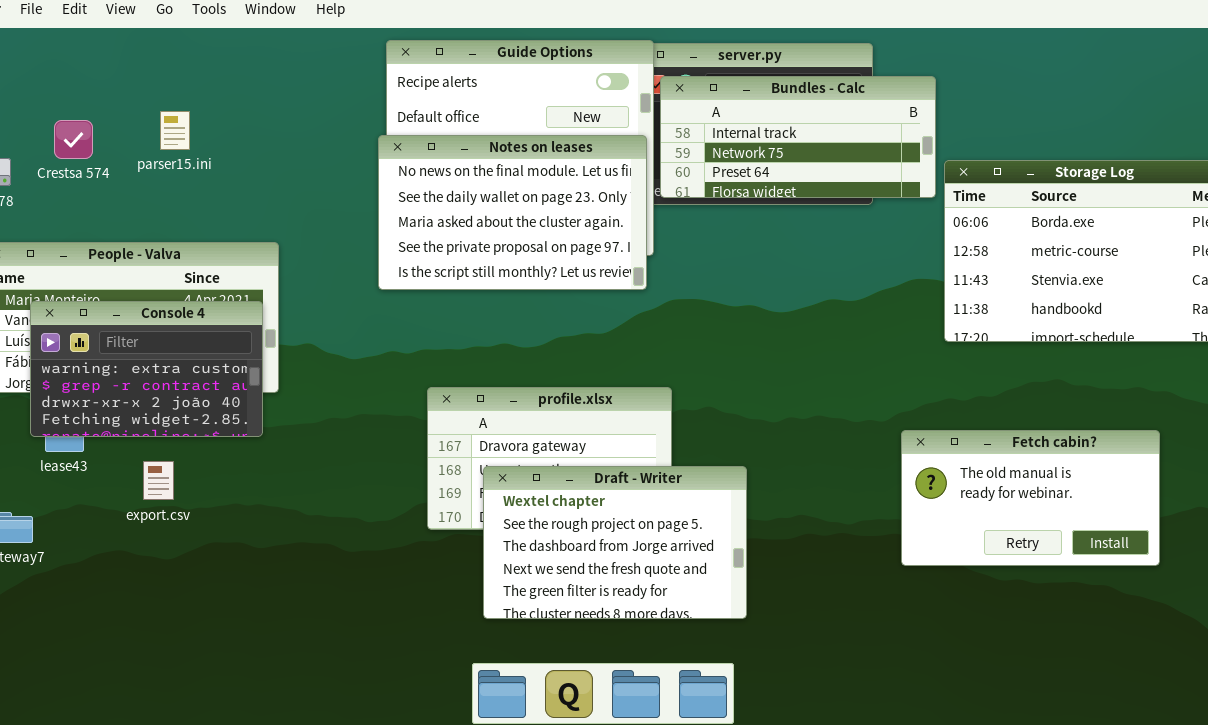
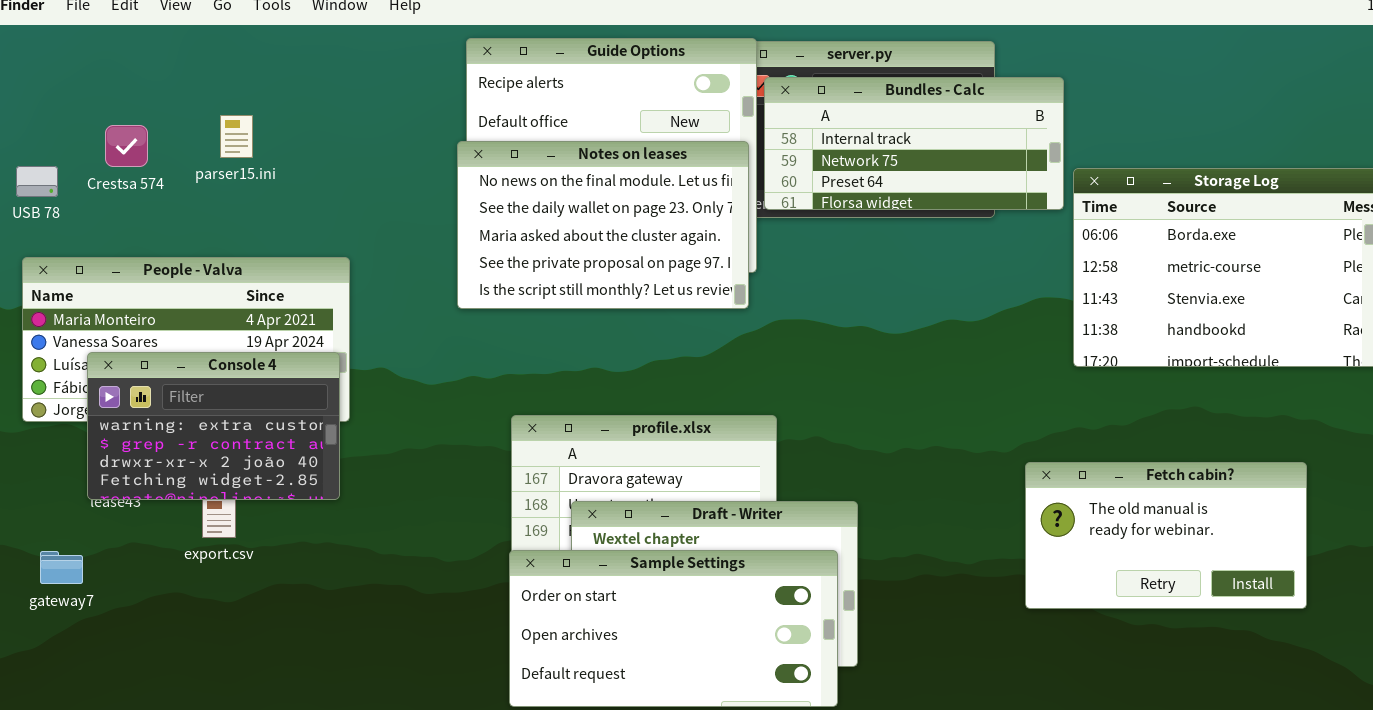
Console 4: [30,301,263,437] -> [87,352,340,500], moved
Sample Settings: none -> [509,550,838,707], opened

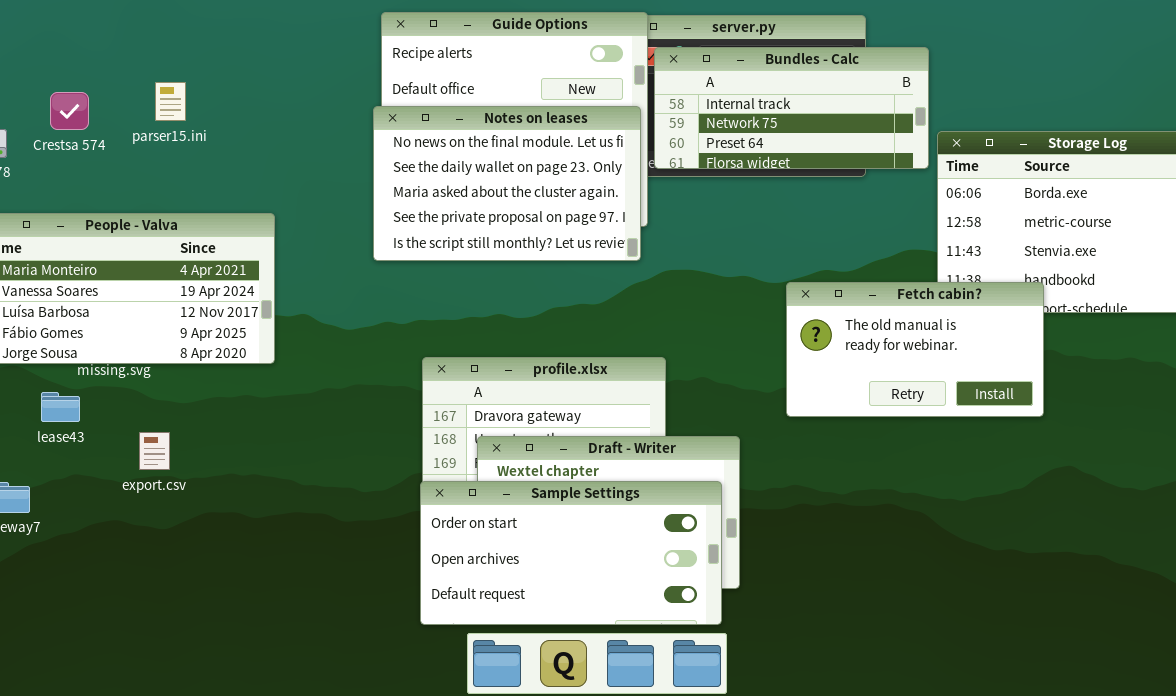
Console 4: [87,352,340,500] -> none, closed
Fetch cabin?: [1025,462,1307,609] -> [786,282,1044,417], moved

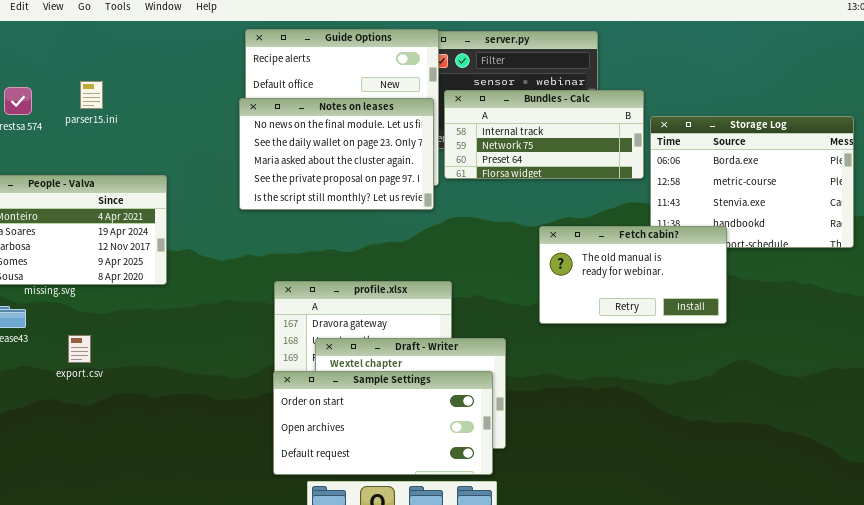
Bundles - Calc: [654,47,929,169] -> [444,90,644,179], moved

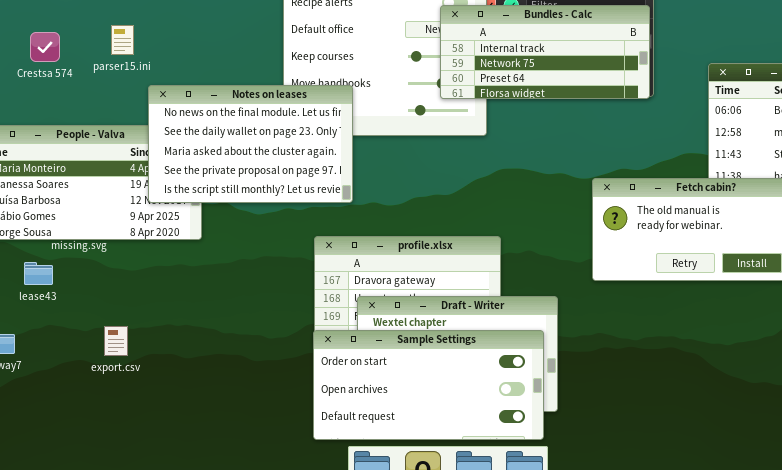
Bundles - Calc: [444,90,644,179] -> [440,5,650,99], moved
Notes on leases: [239,98,434,210] -> [148,85,353,203], moved
export.csv: [68,335,91,363] -> [104,326,128,356], moved

